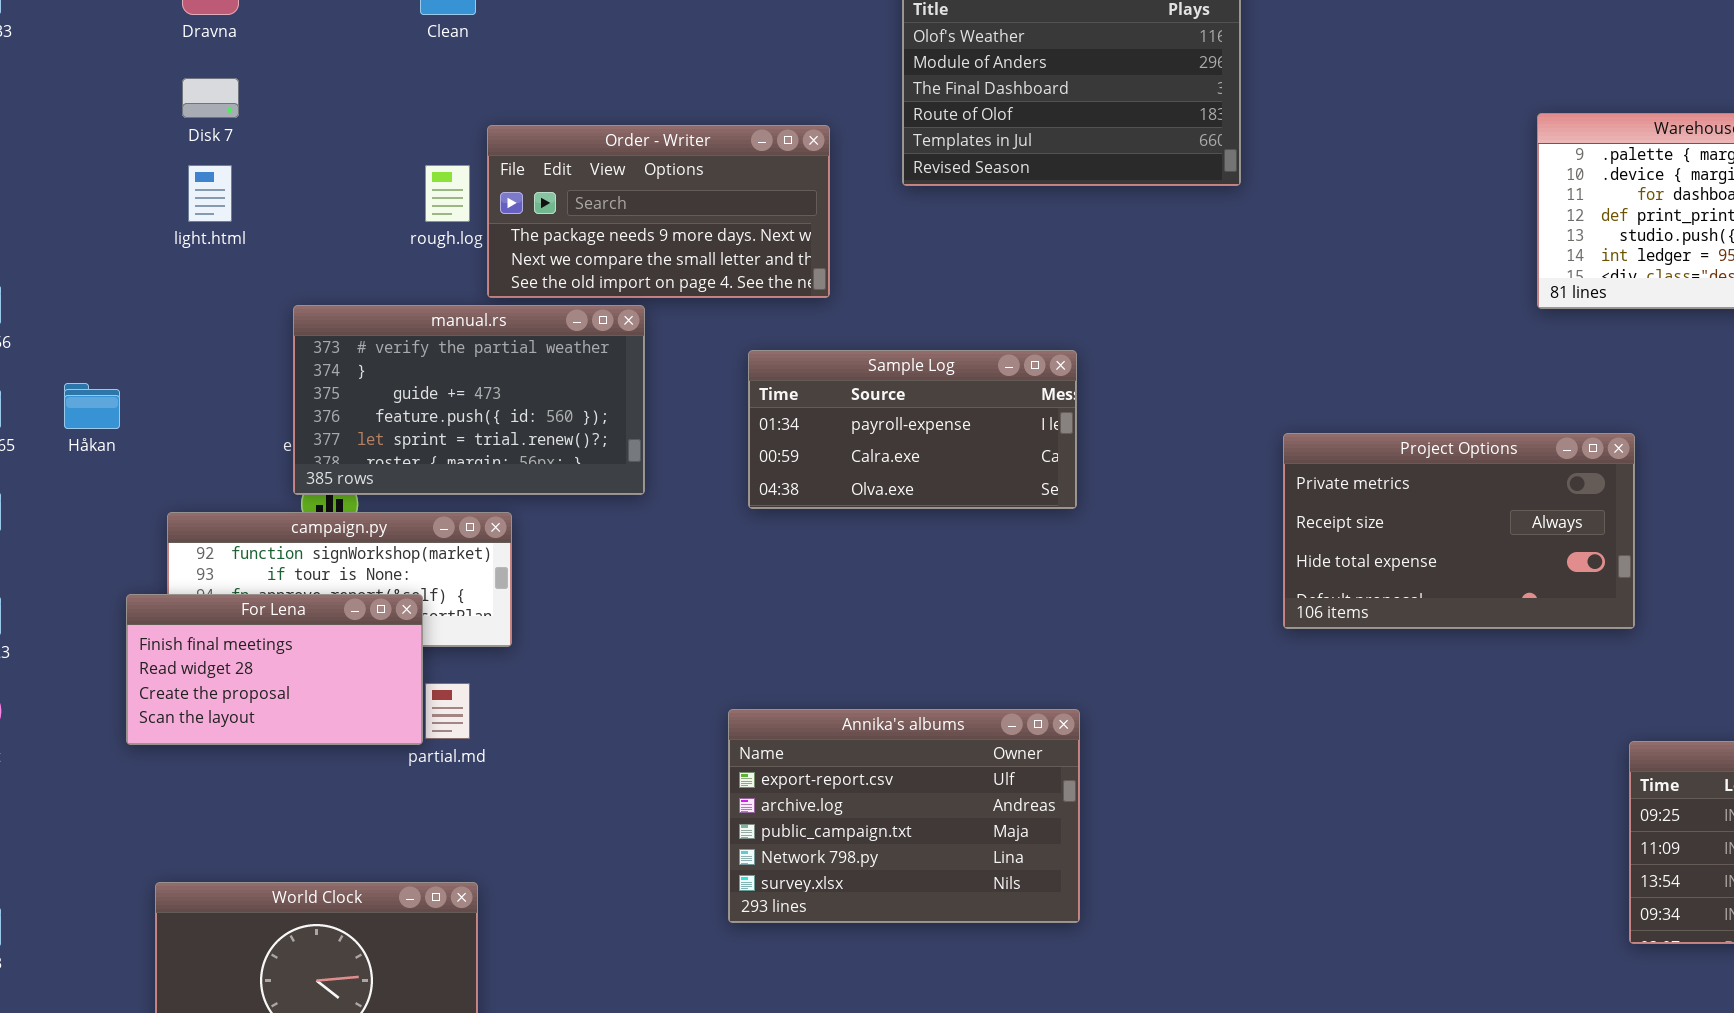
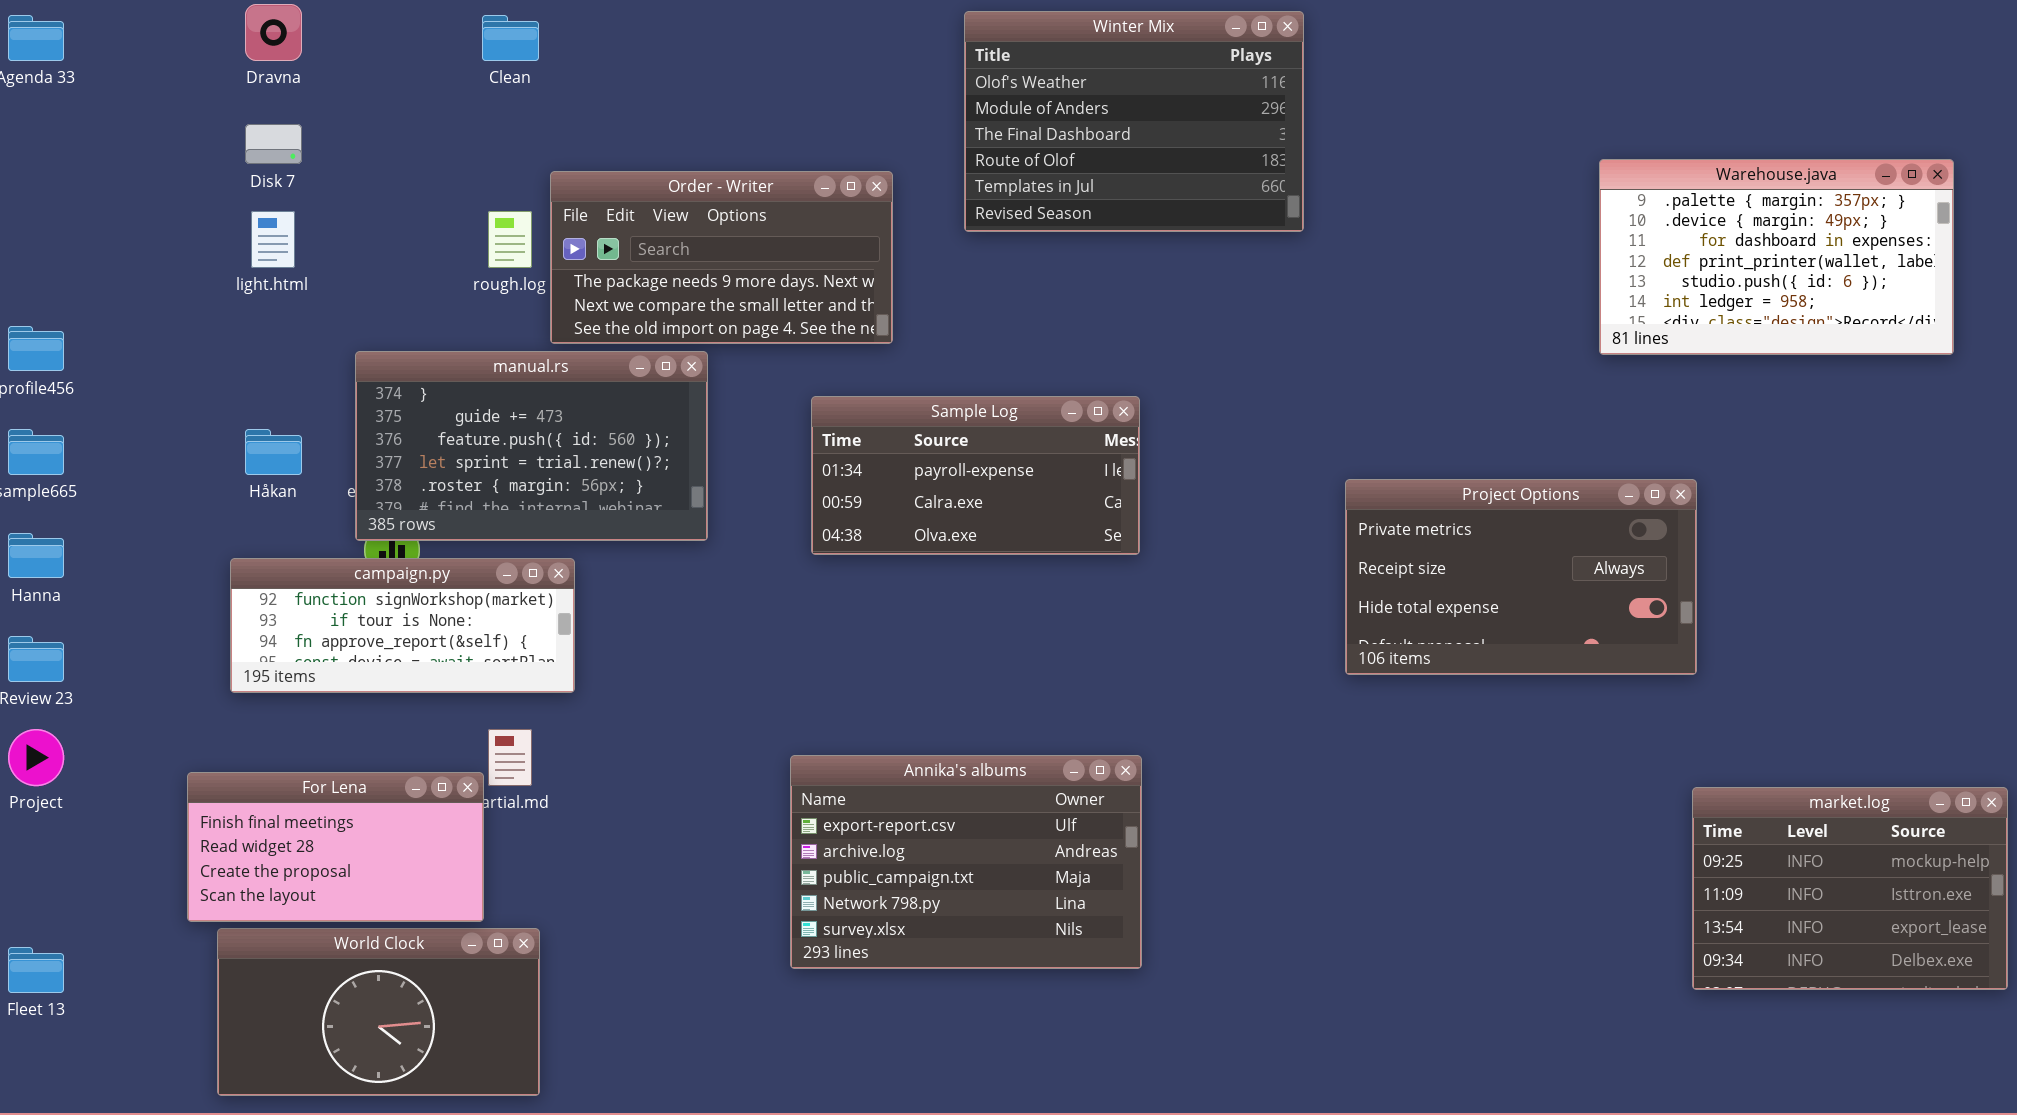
manual.rs: [293,305,645,495] -> [355,351,708,541], scrolled down 1 row
Håkan: [64,383,120,429] -> [245,429,302,475], moved
For Lena: [126,594,423,745] -> [187,772,484,922], moved

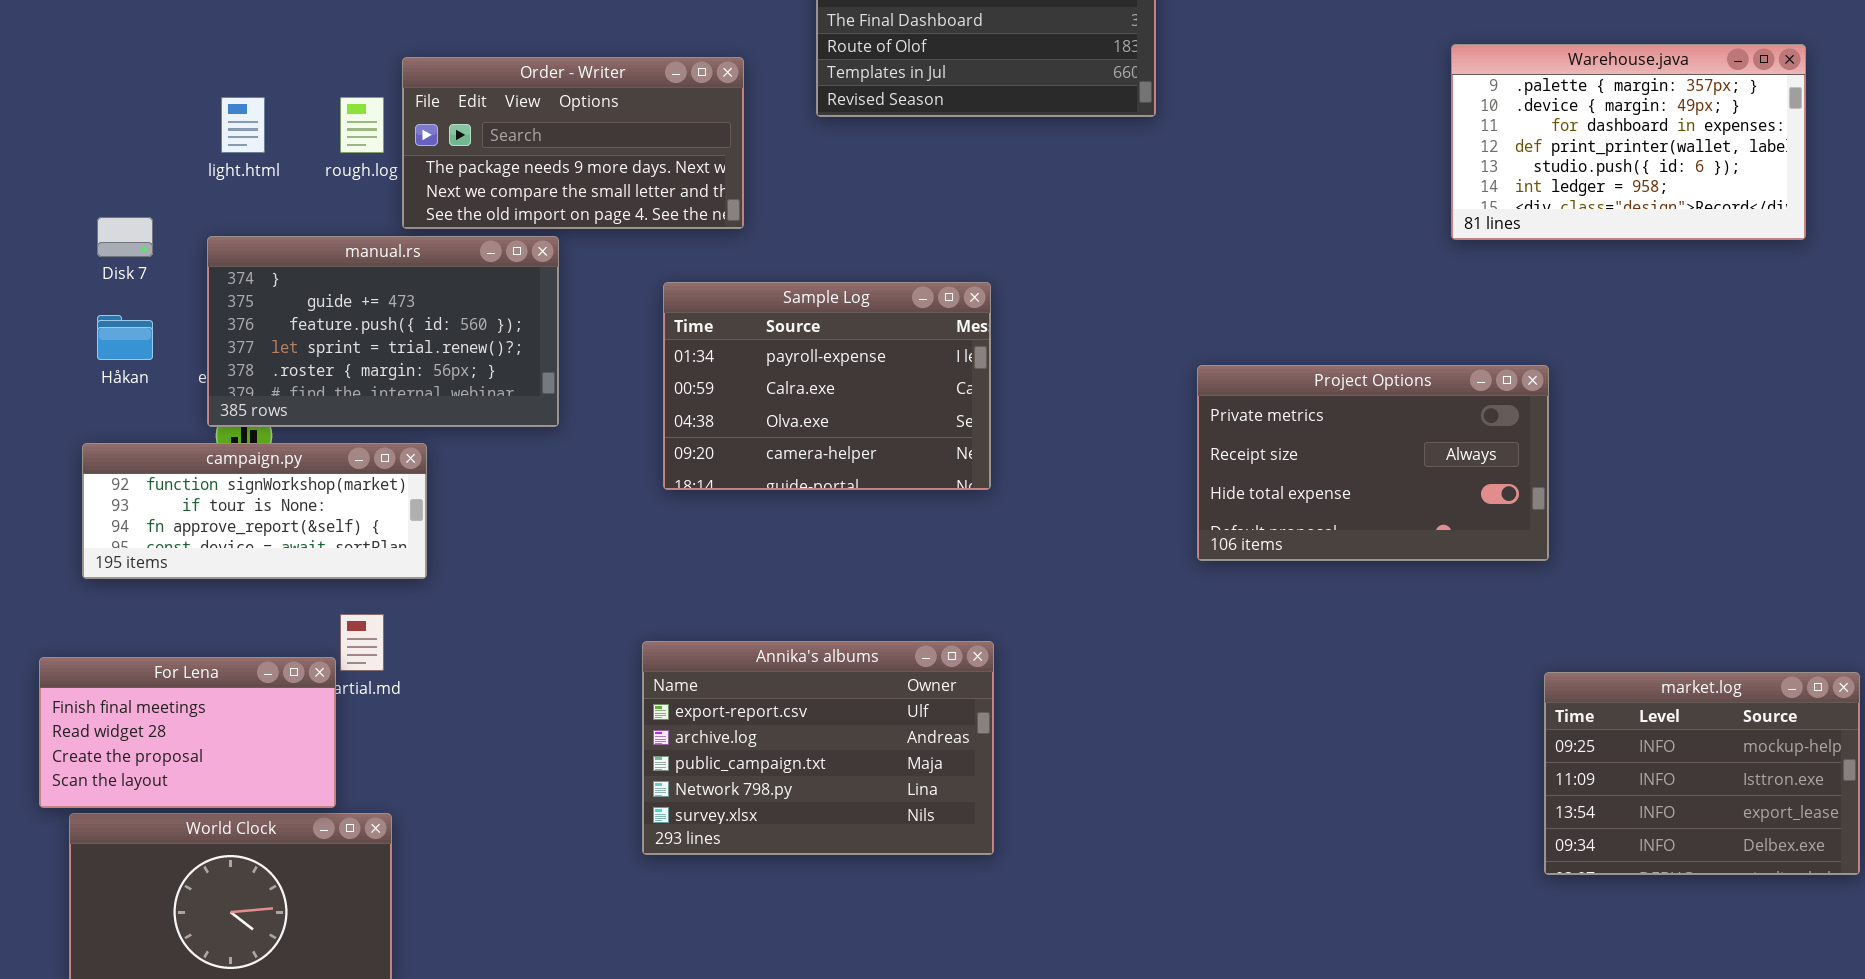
Disk 7: [245,124,302,164] -> [97,217,153,257], moved
light.html: [251,211,295,268] -> [221,97,265,153], moved
Sample Log: [811,396,1140,555] -> [663,282,991,490], resized

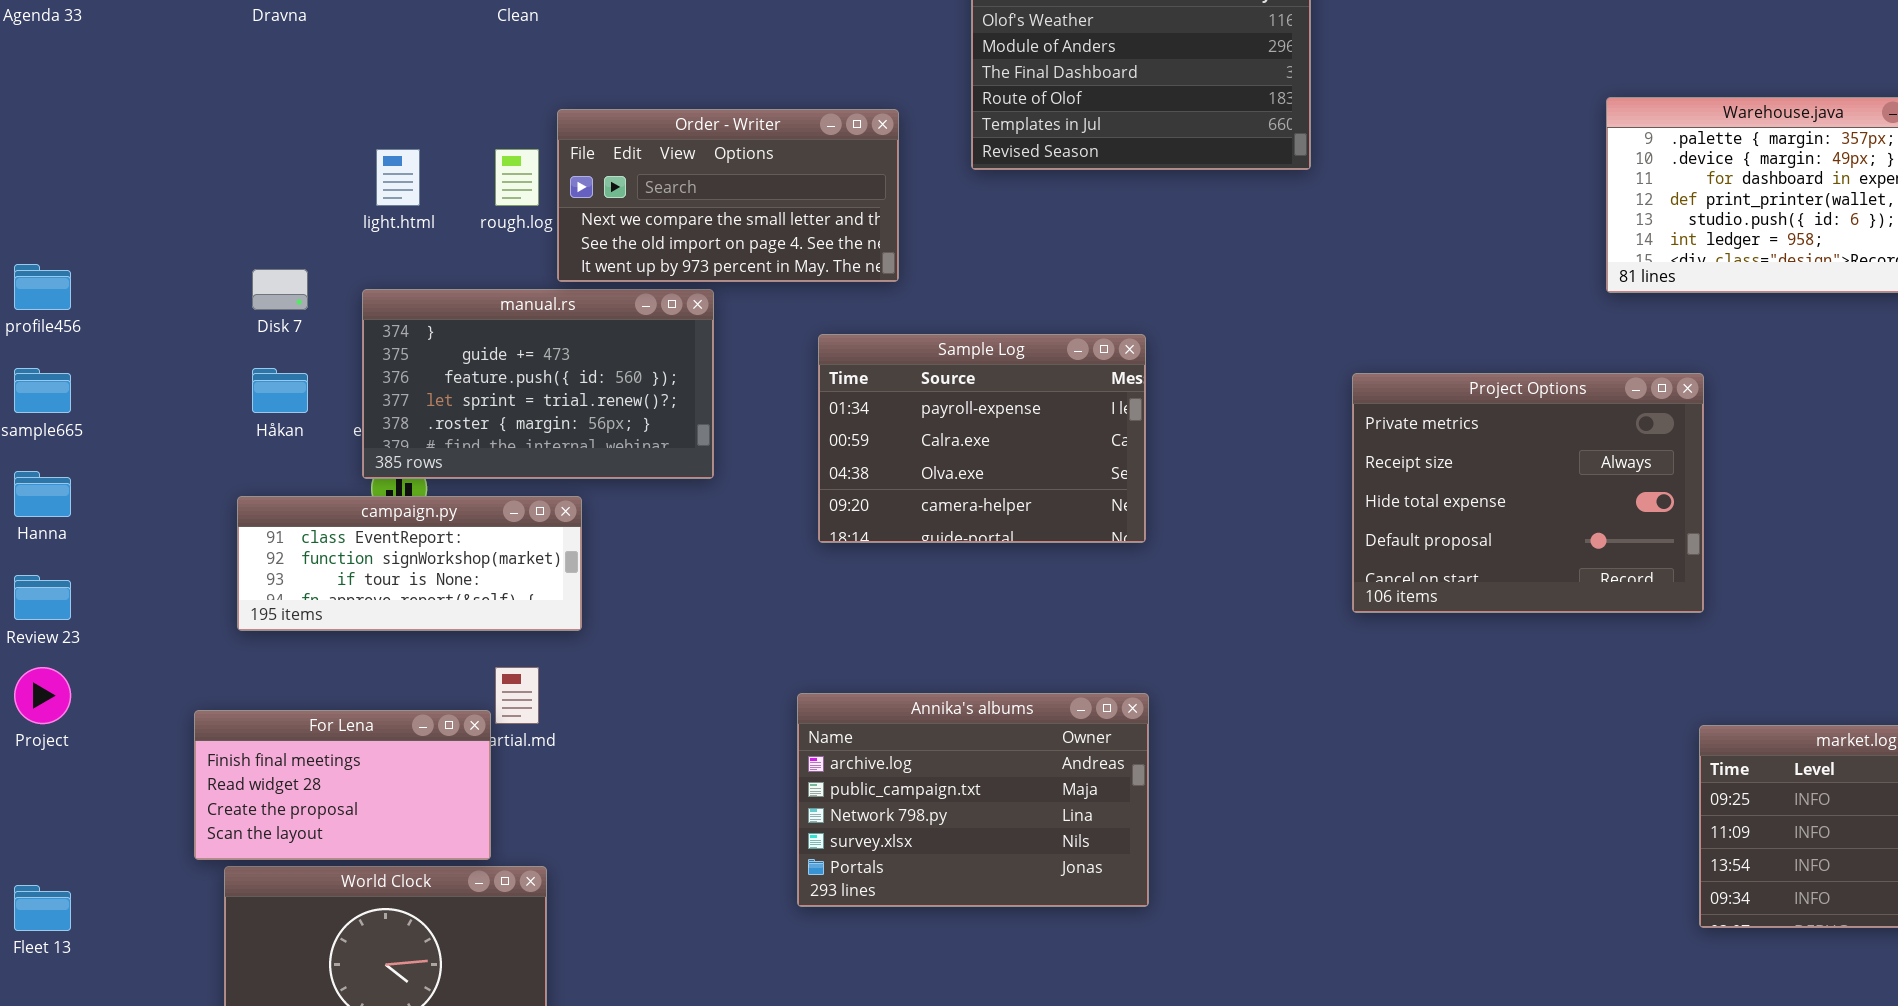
Order - Writer: [402,57,744,229] -> [557,109,899,282], scrolled down 1 row
Project Options: [1197,365,1549,561] -> [1352,373,1704,613], resized
campaign.py: [82,443,427,579] -> [237,496,582,631], scrolled up 1 row
Annika's albums: [642,641,994,855] -> [797,693,1149,907], scrolled down 1 row

